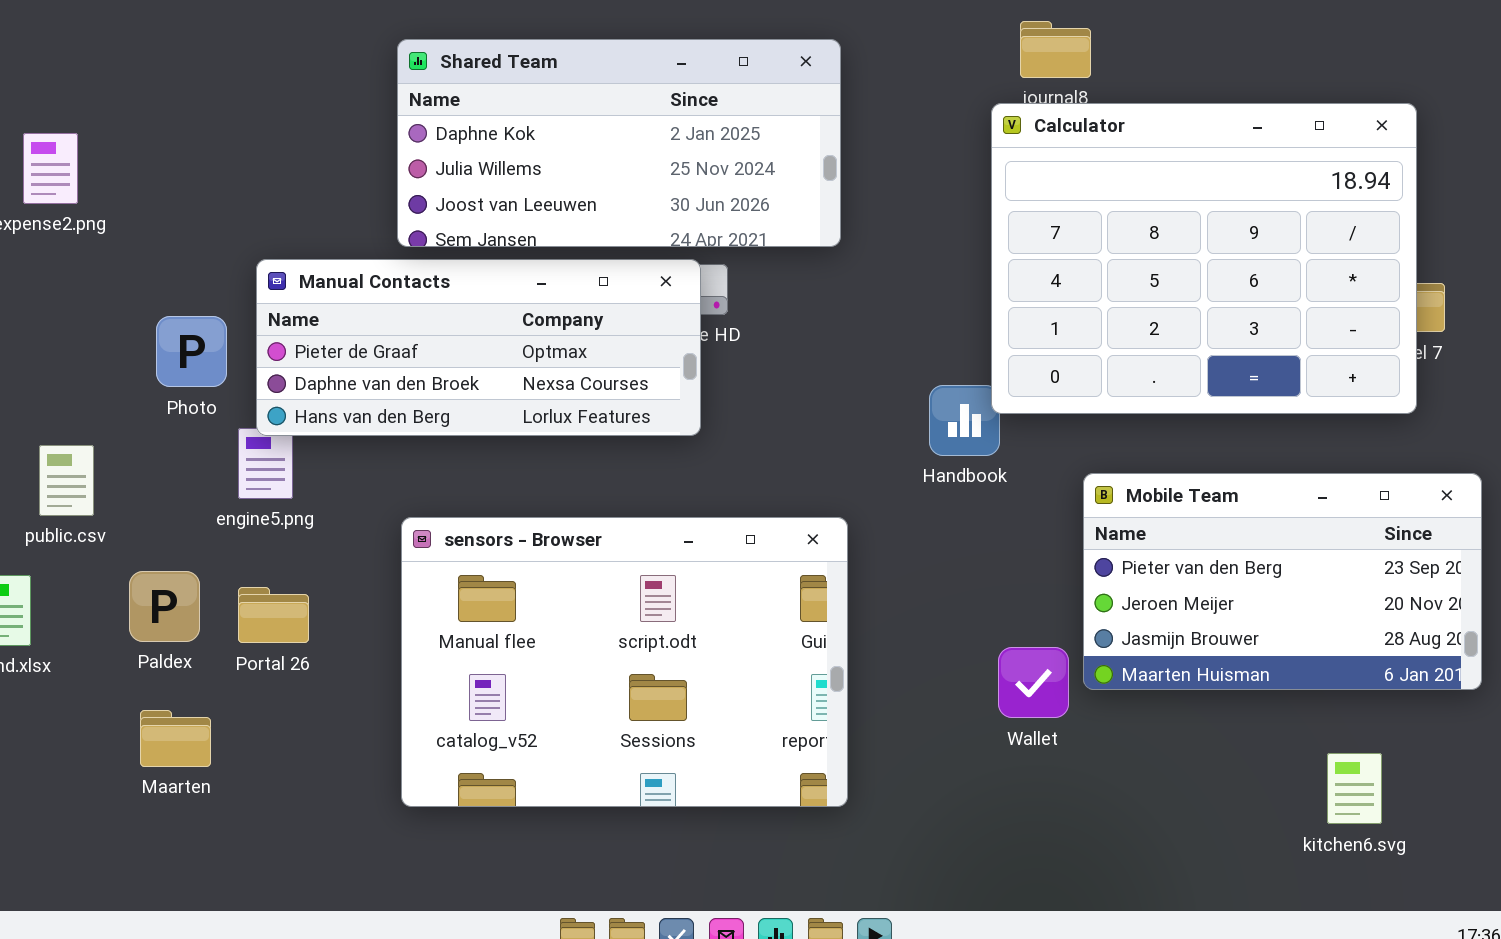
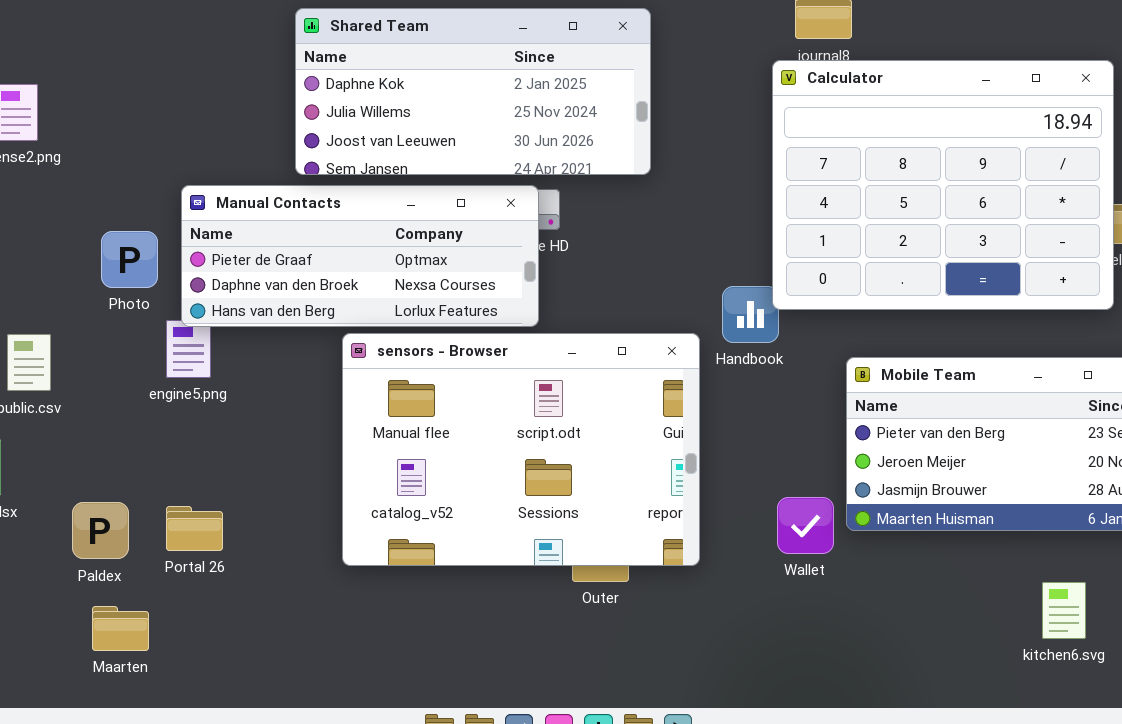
sensors - Browser: [401,517,848,807] -> [342,333,700,566], moved
Paldex: [129,571,200,642] -> [72,502,129,559], moved
Portal 26: [238,587,309,643] -> [166,506,223,551], moved
Maarten: [140,710,211,767] -> [92,606,149,651], moved

